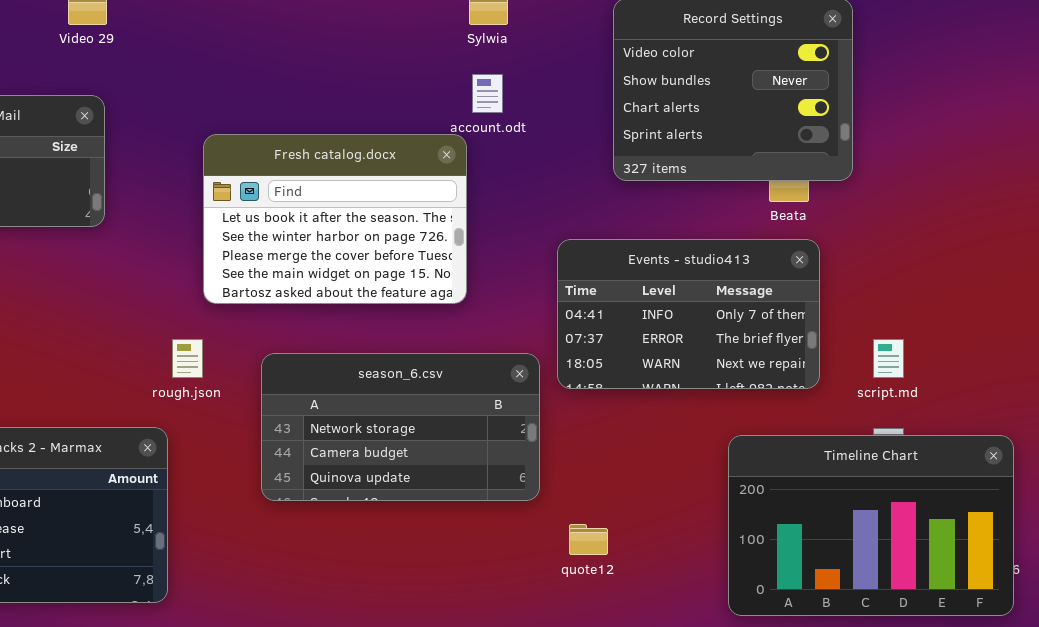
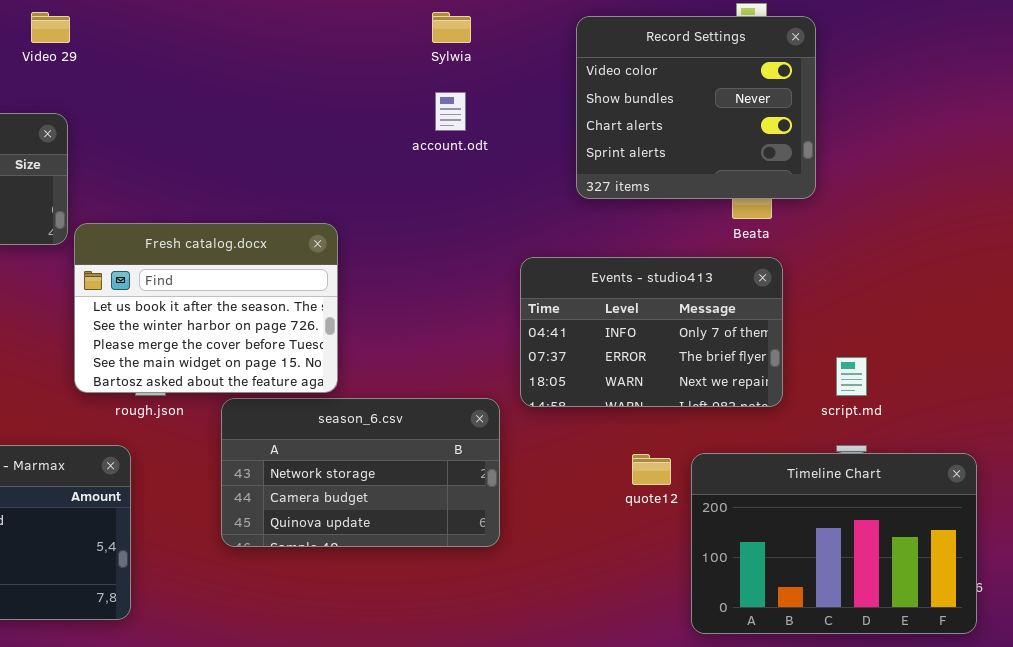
Fresh catalog.docx: [203,134,467,304] -> [74,223,338,393], moved
season_6.csv: [261,353,540,501] -> [221,398,500,547], moved
quote12: [569,524,608,555] -> [632,454,671,485], moved

